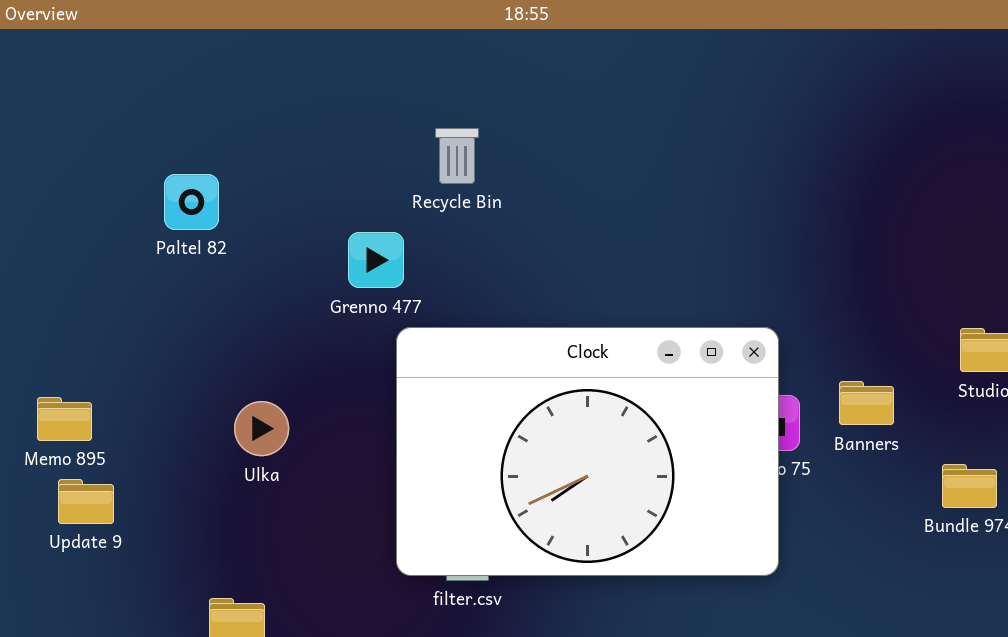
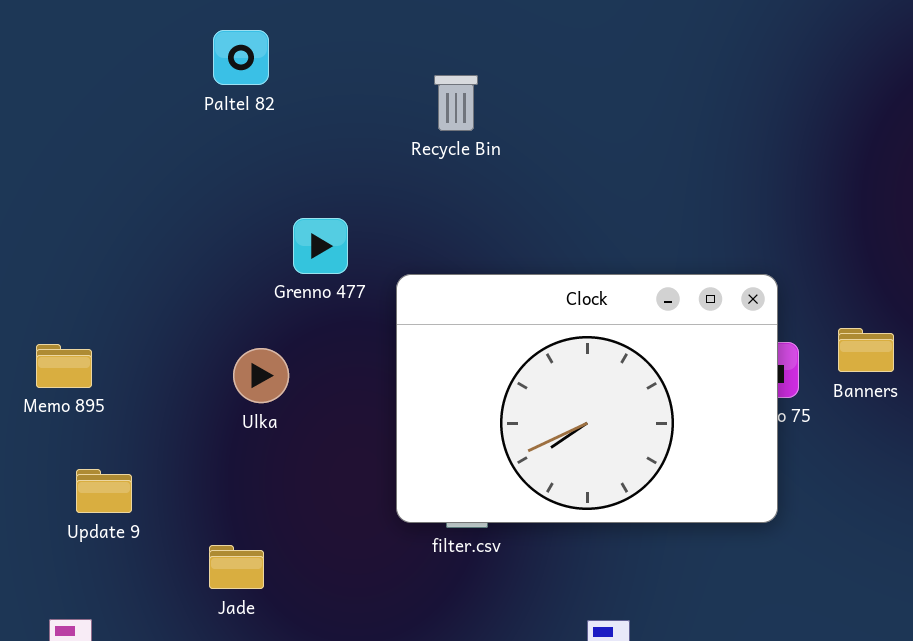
Paltel 82: [164,174,219,230] -> [213,30,269,85], moved
Grenno 477: [348,232,404,288] -> [293,218,348,274], moved
Update 9: [58,479,114,524] -> [76,469,132,513], moved

